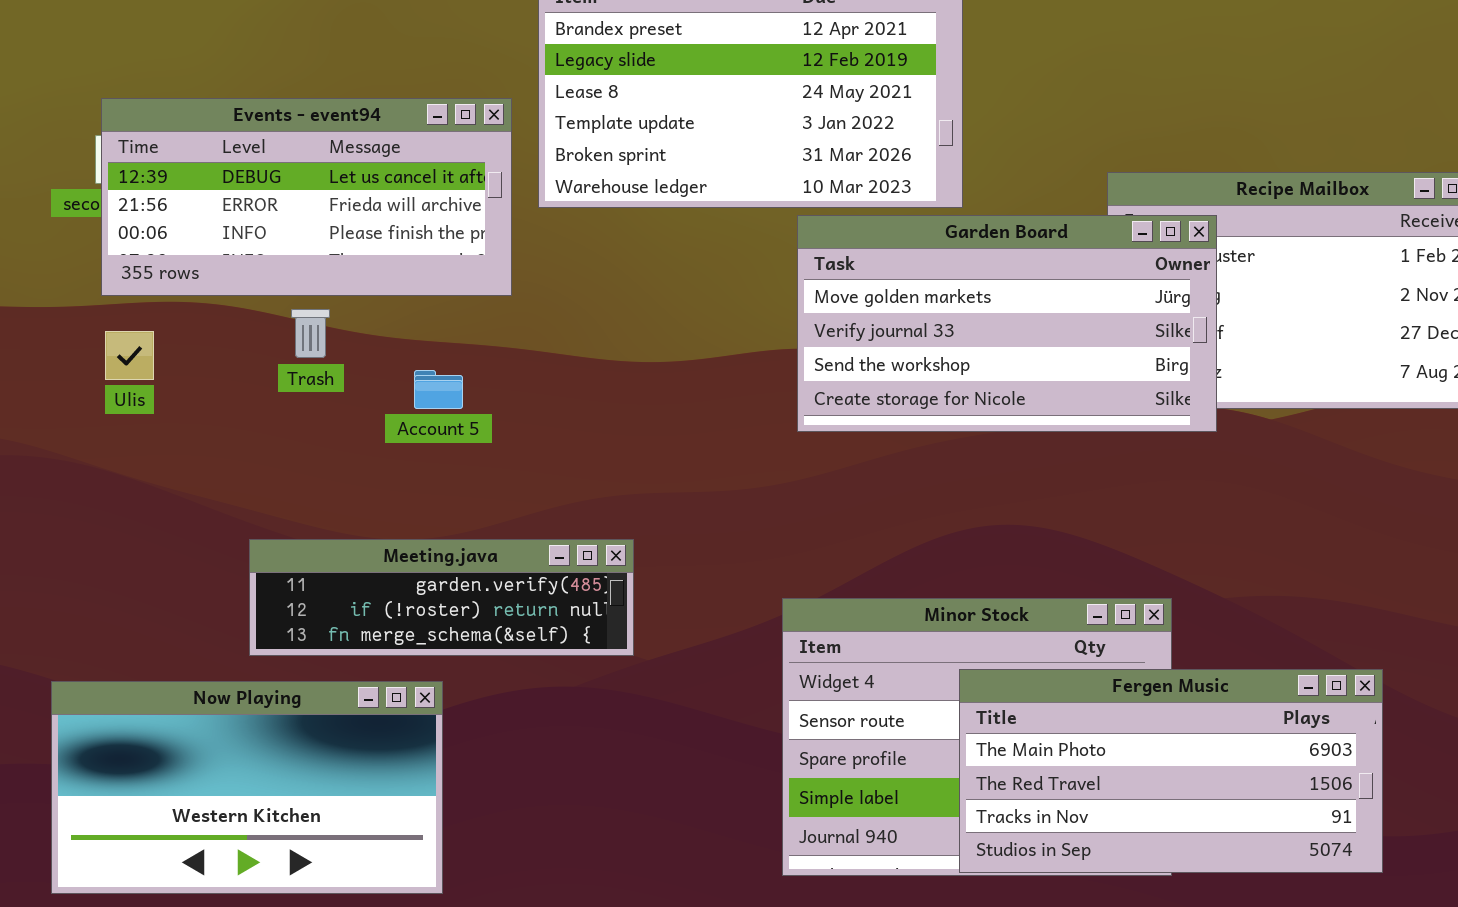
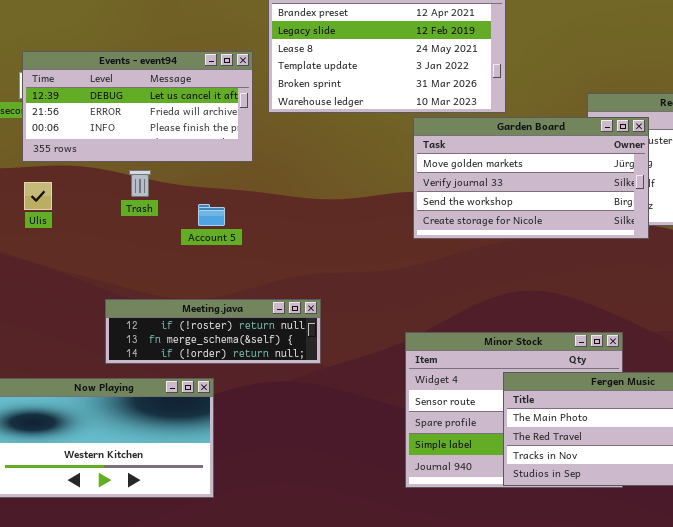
Meeting.java: [249,539,634,656] -> [105,299,321,364], scrolled down 1 row

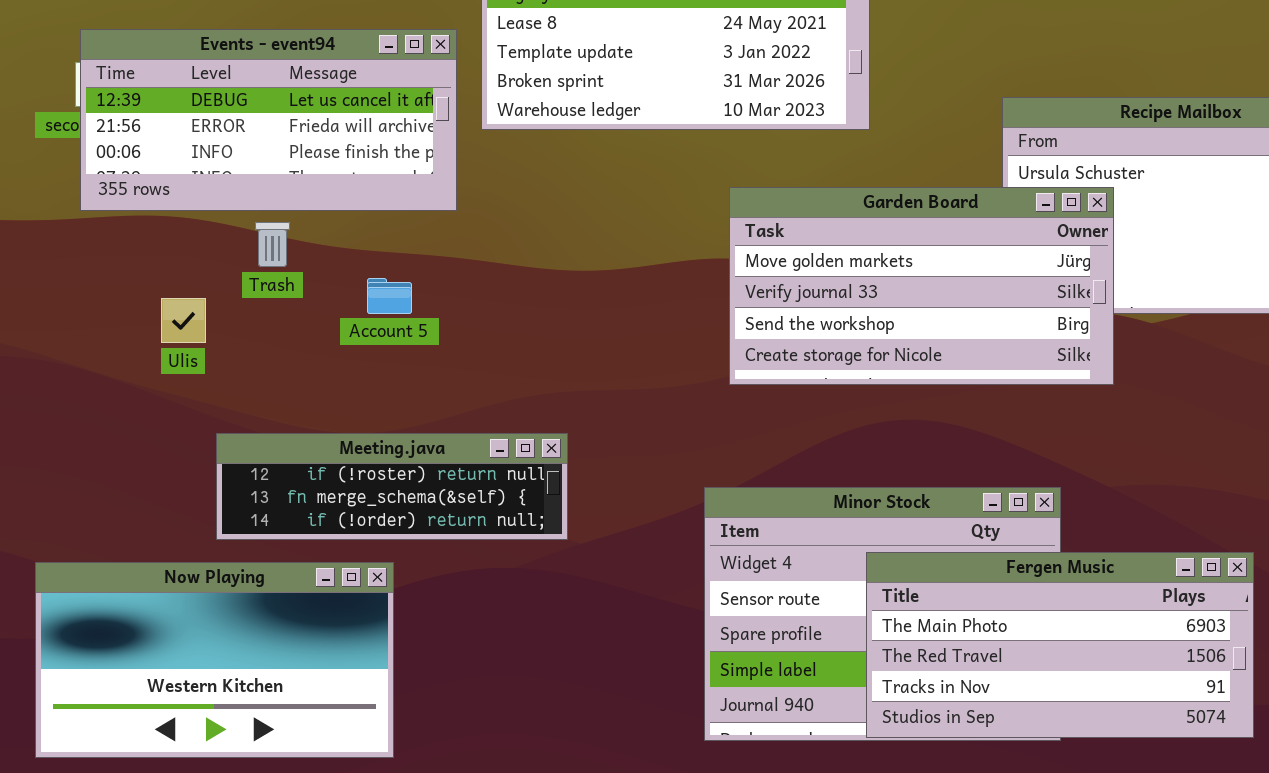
Garden Board: [413,117,649,239] -> [729,187,1114,385], moved
Ulis: [24,182,52,210] -> [161,298,206,343], moved

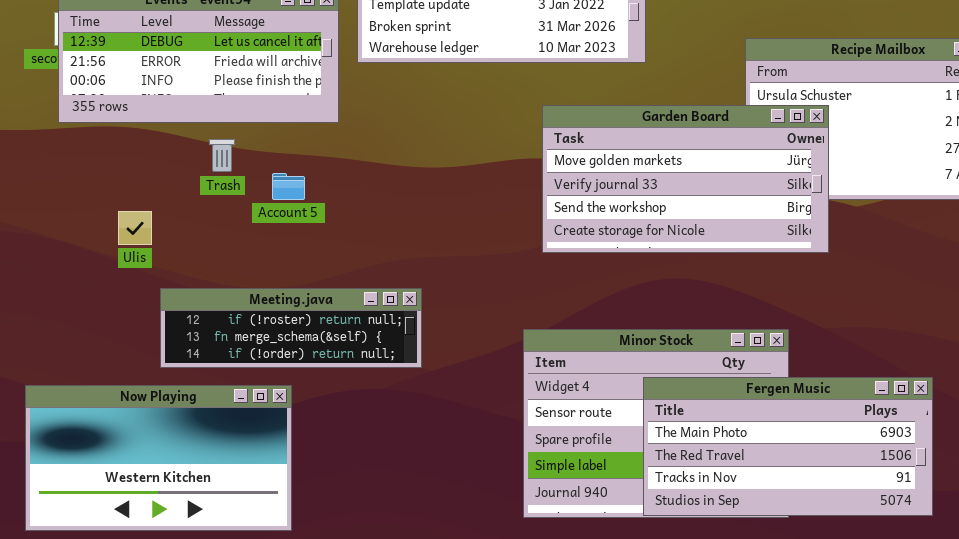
Trash: [255,222,290,267] -> [209,139,235,172], moved
Ulis: [161,298,206,343] -> [118,211,152,245], moved

